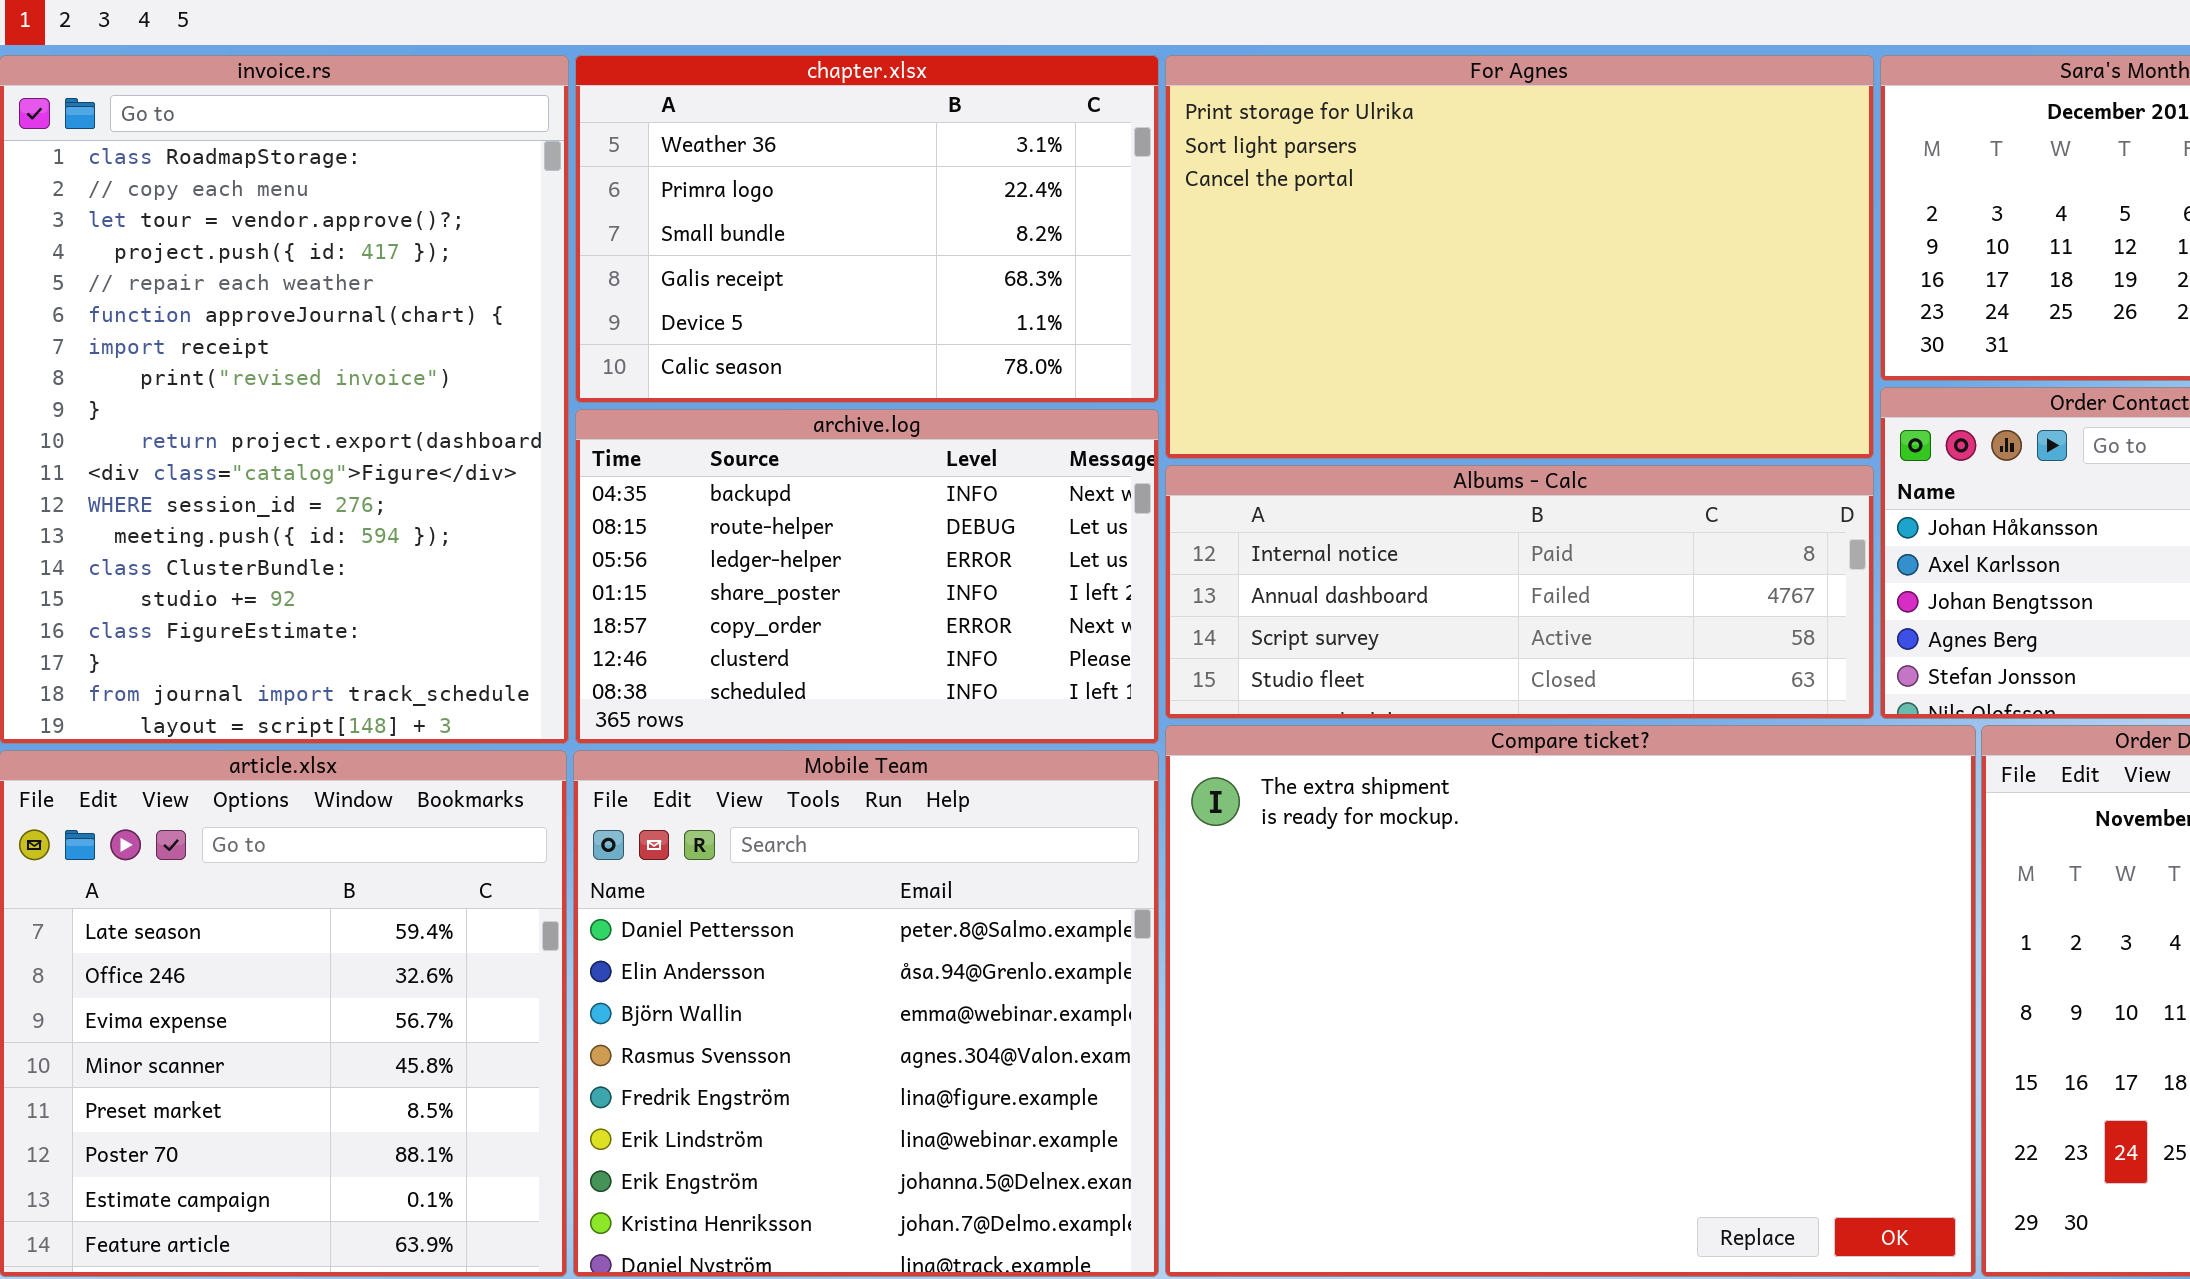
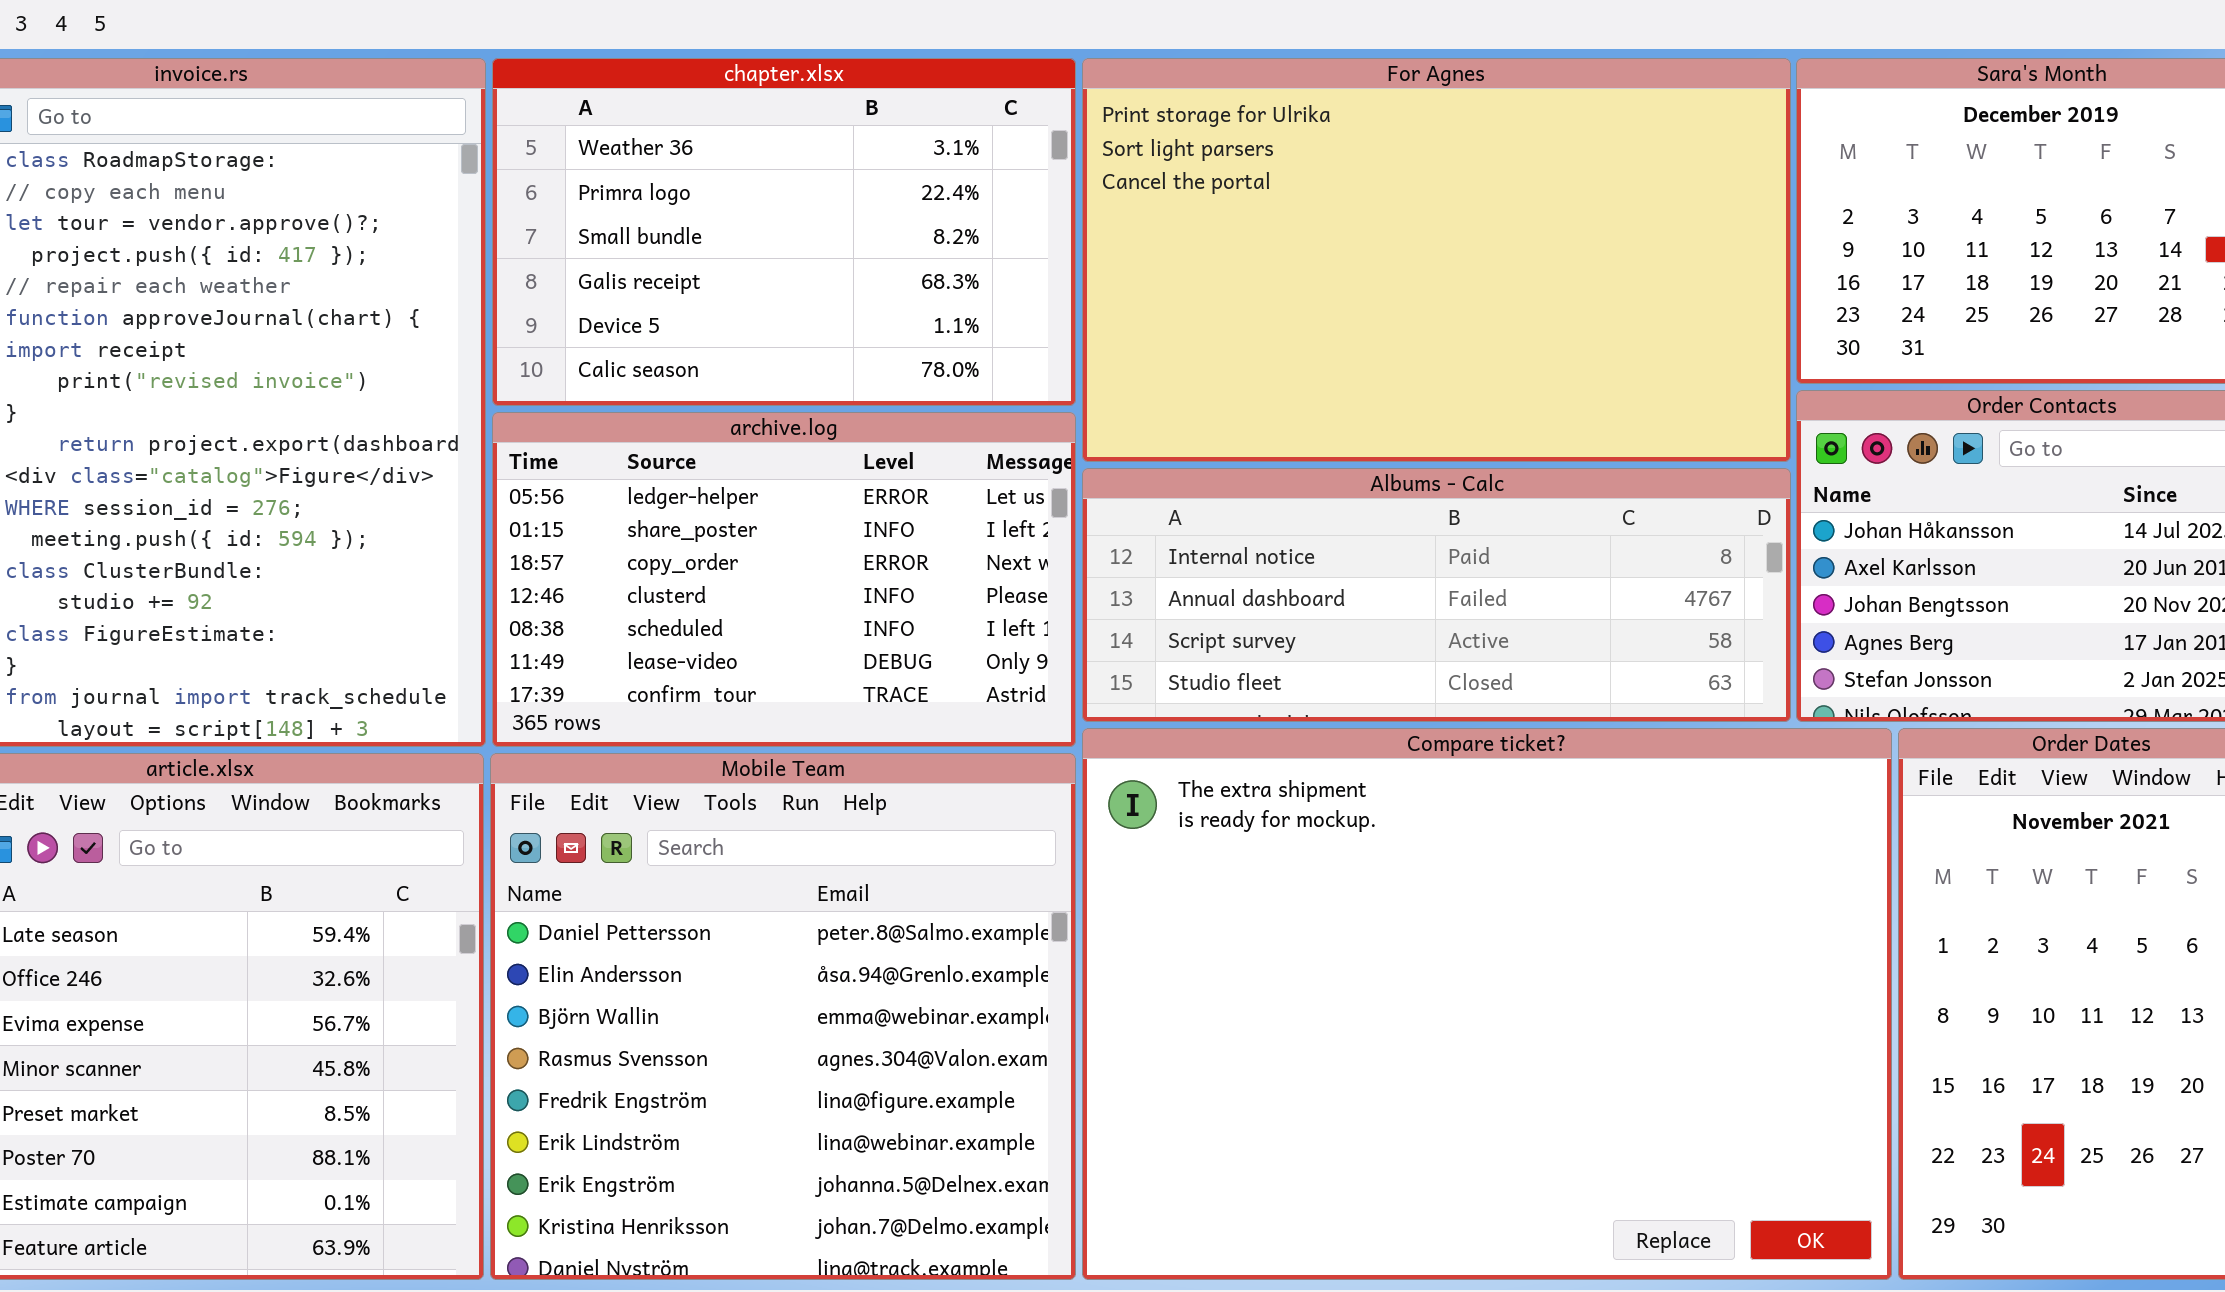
archive.log: [575,409,1159,744] -> [492,412,1076,747], scrolled down 2 rows

